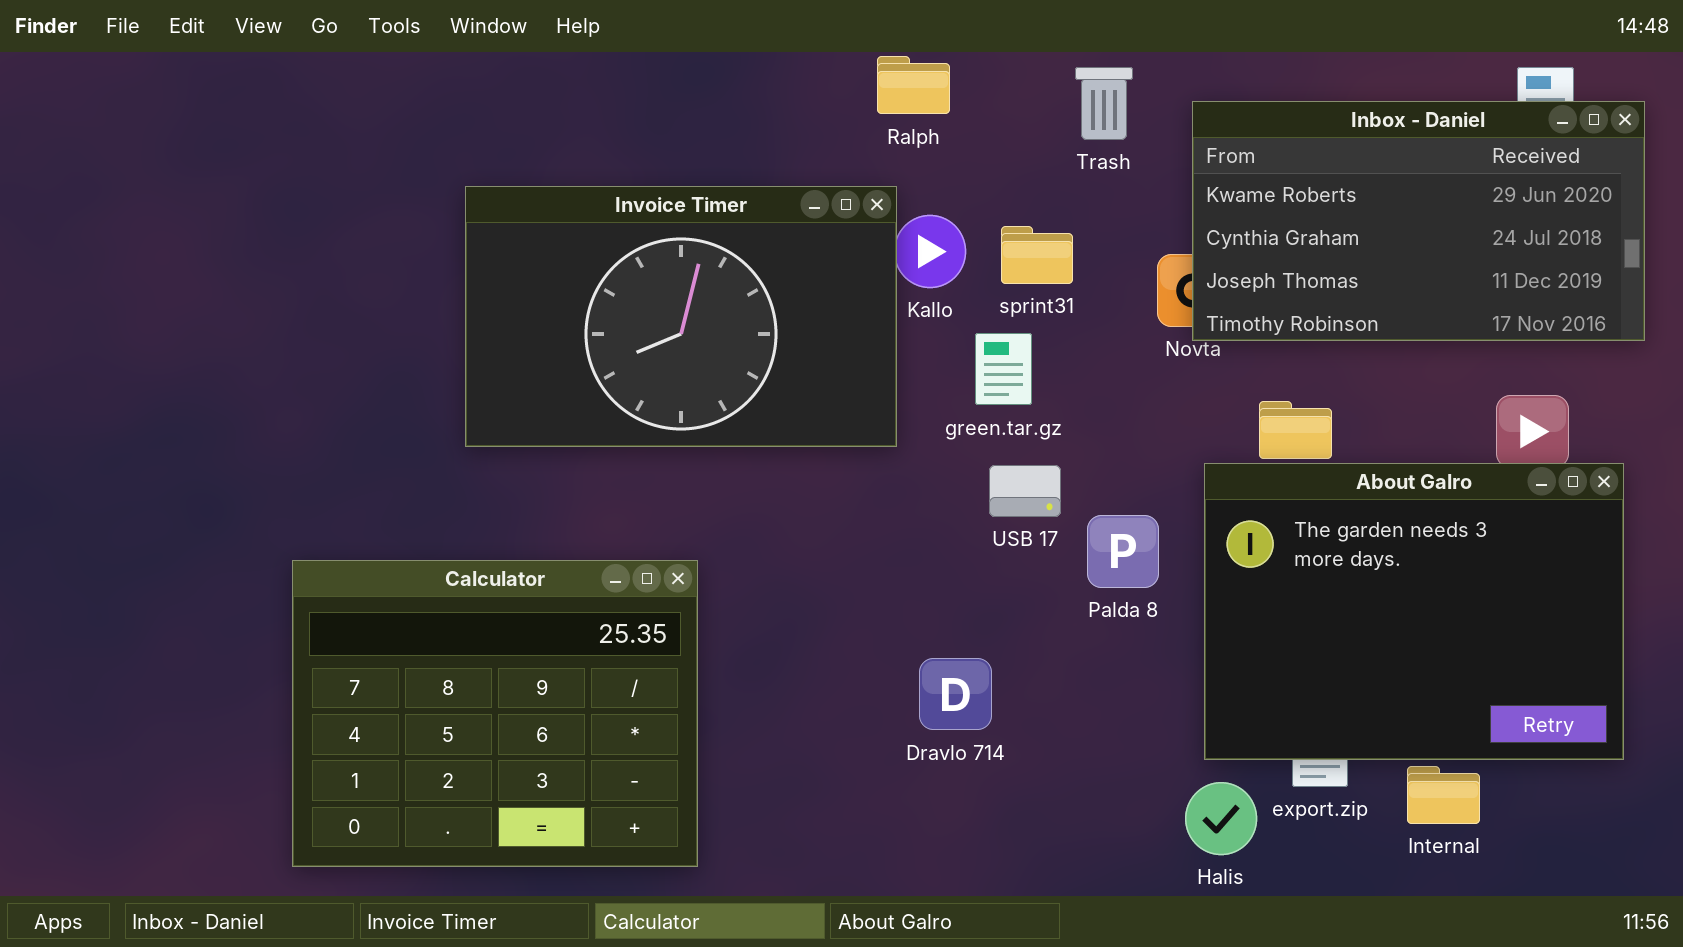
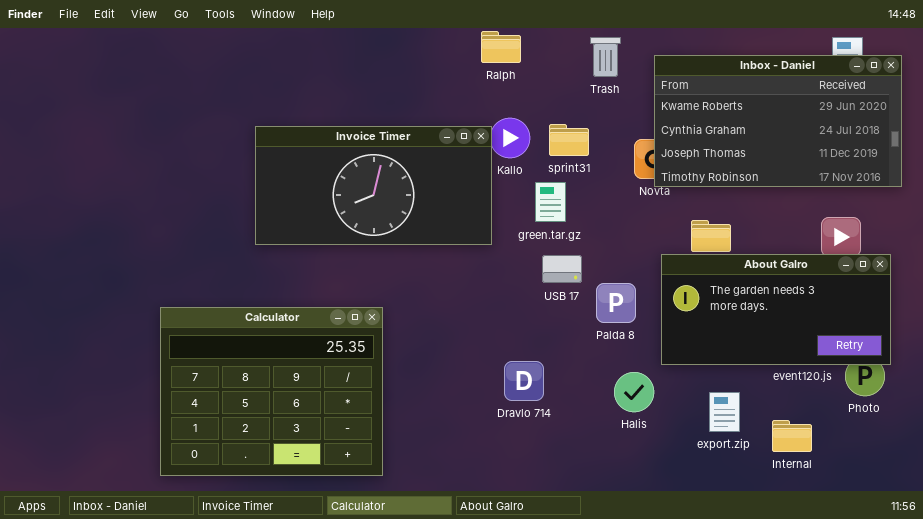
Invoice Timer: [465,186,897,447] -> [255,126,492,245], resized
About Galro: [1204,463,1624,760] -> [661,254,891,365], resized
Halis: [1185,782,1257,855] -> [614,372,654,412], moved

